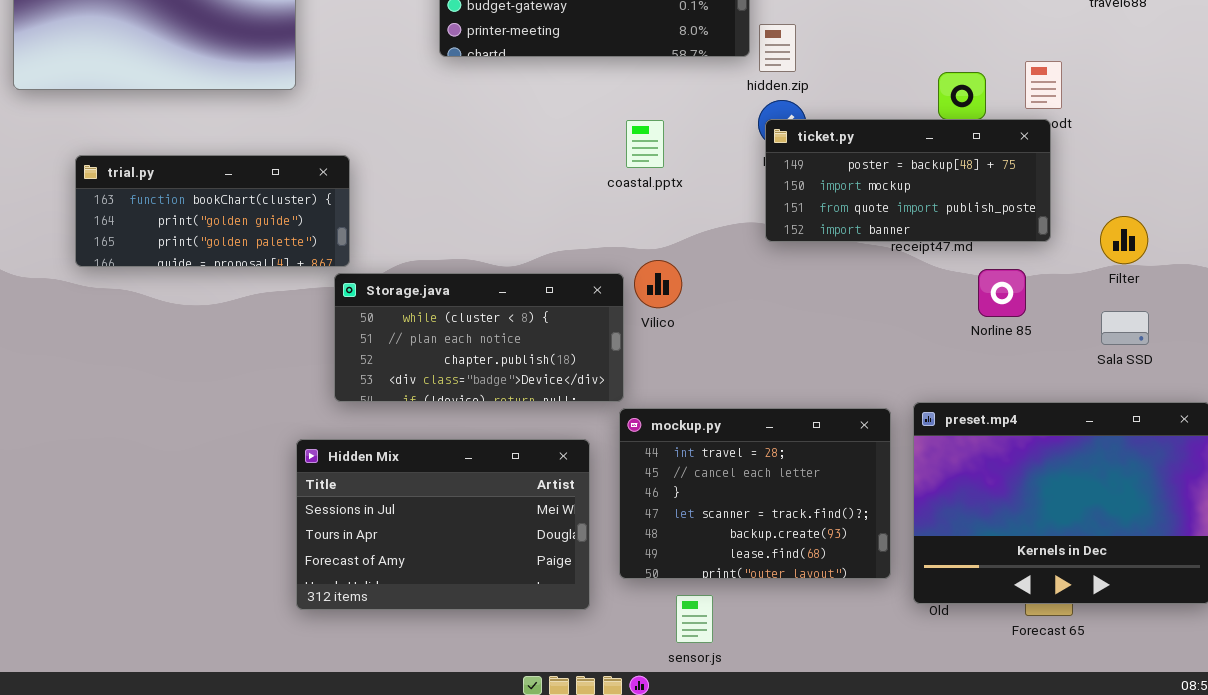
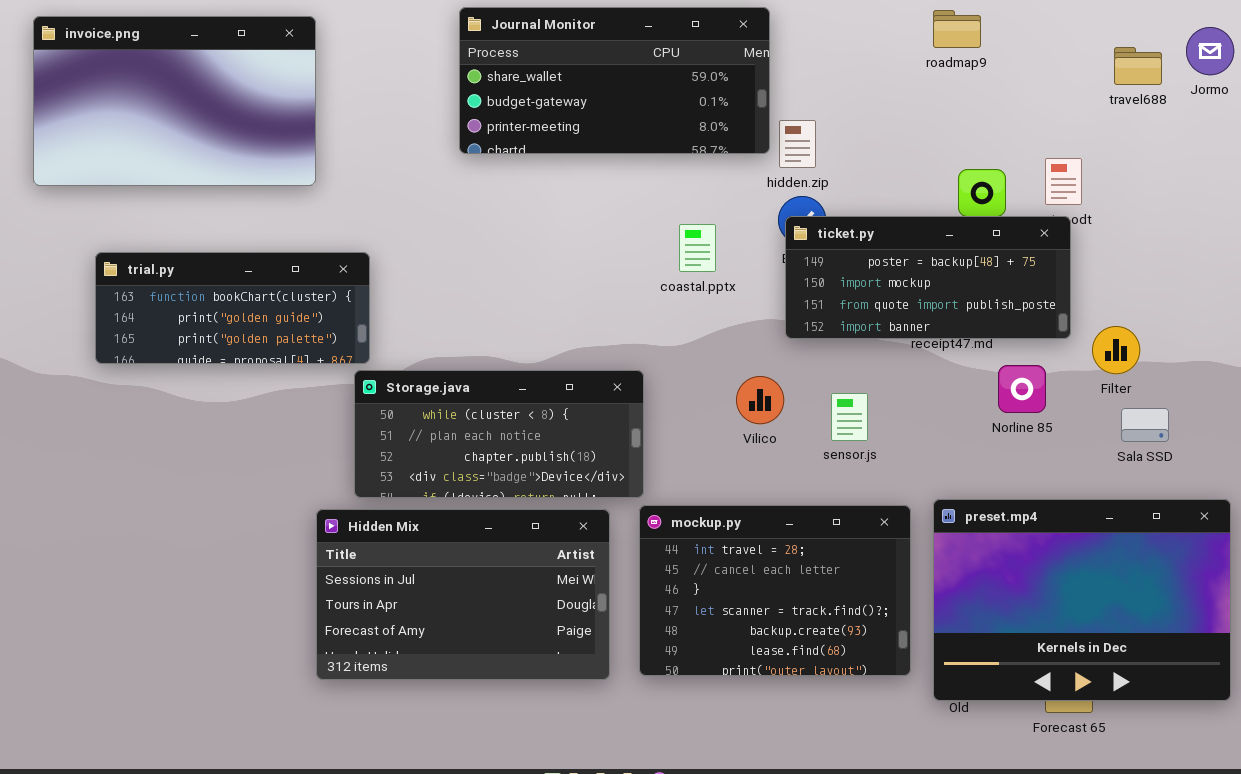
coastal.pptx: [626,120,664,168] -> [679,224,716,272], moved
Filter: [1100,216,1148,264] -> [1092,326,1140,374], moved
Vilico: [634,260,682,308] -> [736,376,784,424], moved
Hidden Mix: [296,439,590,610] -> [316,509,610,680], moved
sensor.js: [676,595,713,643] -> [831,393,868,441], moved

